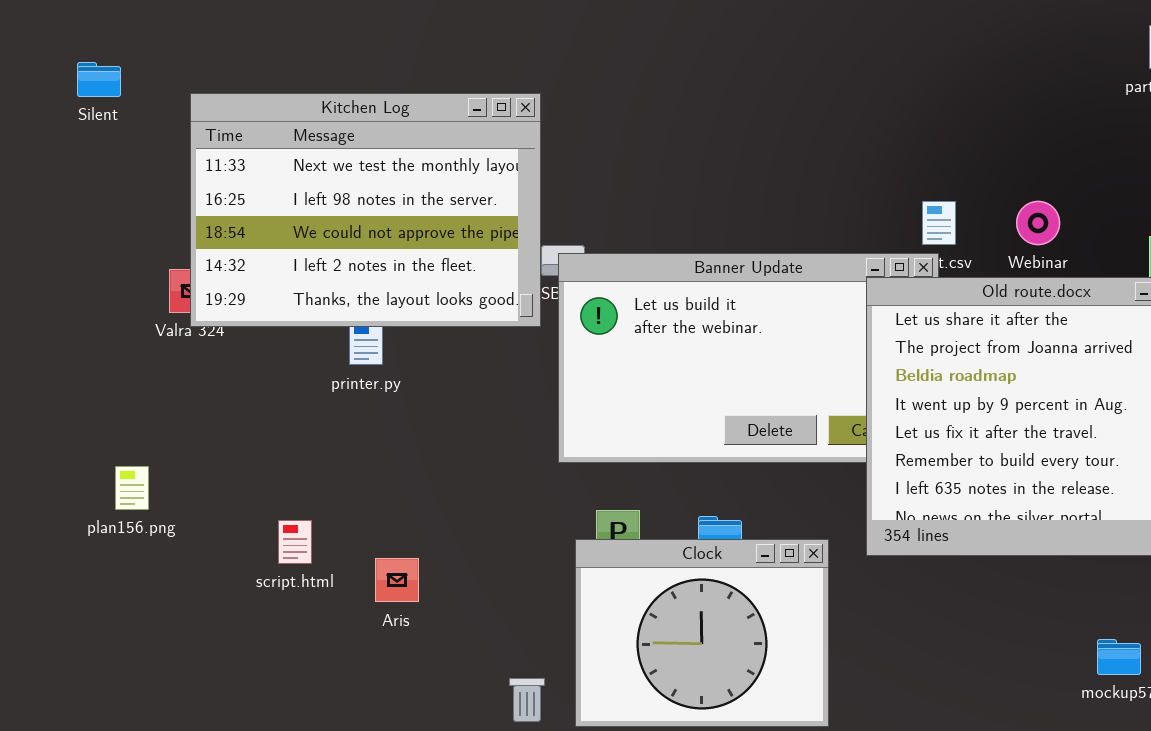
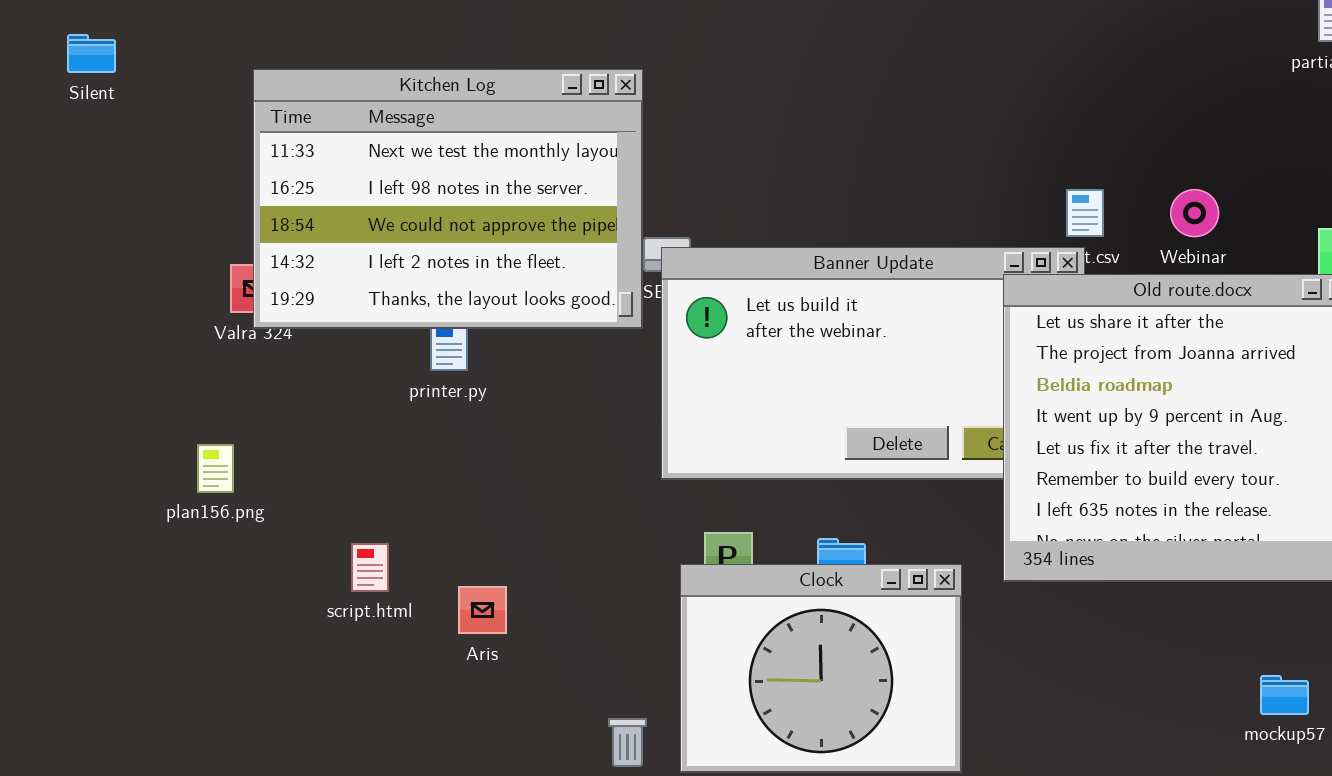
Silent: [77,62,121,97] -> [67,34,116,73], moved
plan156.png: [115,466,149,510] -> [197,444,234,493], moved

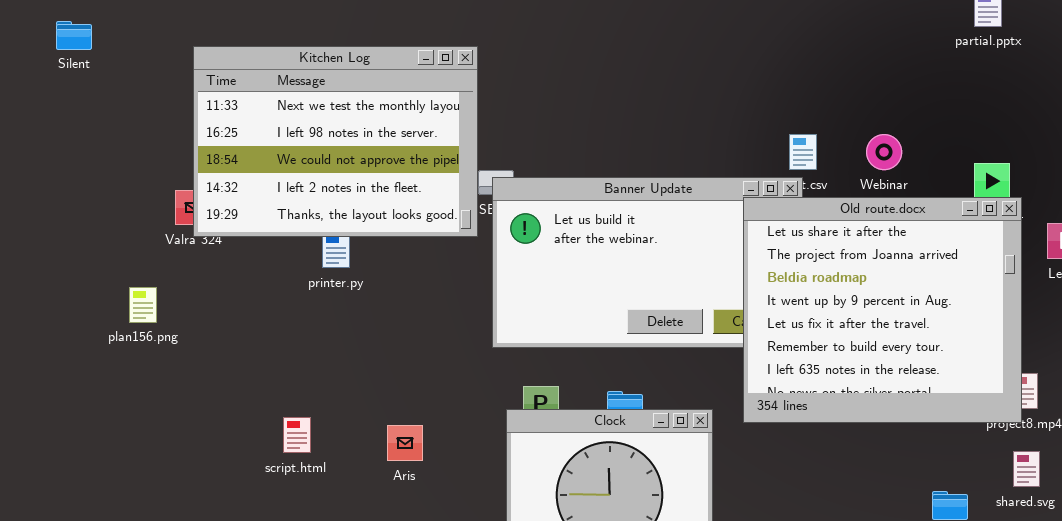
plan156.png: [197,444,234,493] -> [129,287,157,323], moved
script.html: [351,543,389,592] -> [283,417,311,453], moved
Aris: [458,586,507,634] -> [387,425,423,461], moved

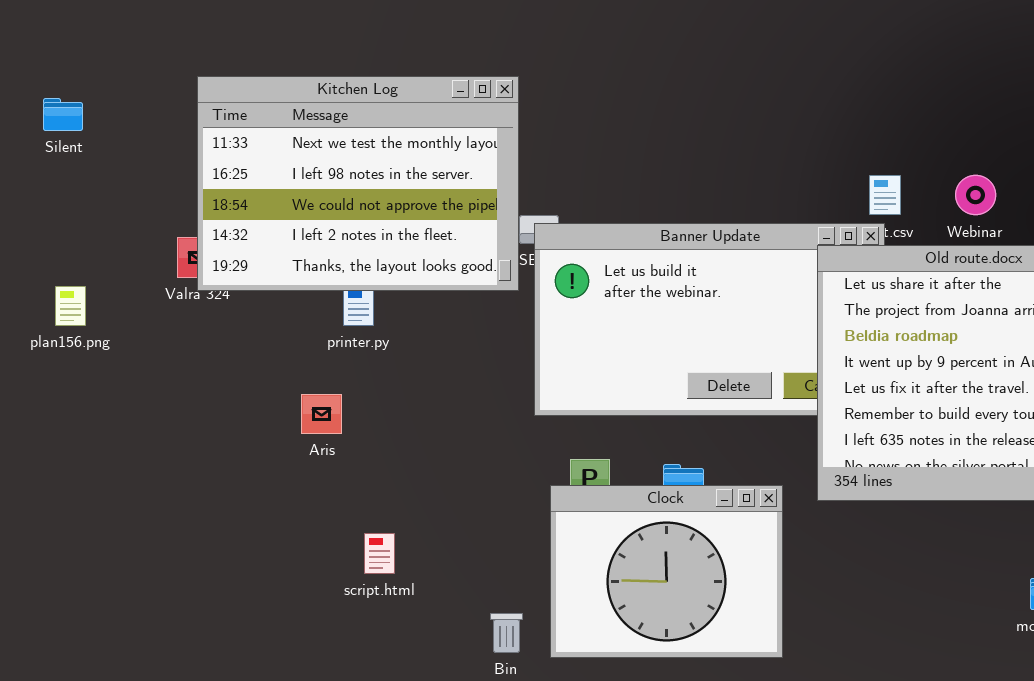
Silent: [56,21,92,50] -> [43,98,83,131], moved
plan156.png: [129,287,157,323] -> [55,286,86,326], moved
script.html: [283,417,311,453] -> [364,533,395,574], moved
Aris: [387,425,423,461] -> [301,394,342,434], moved

